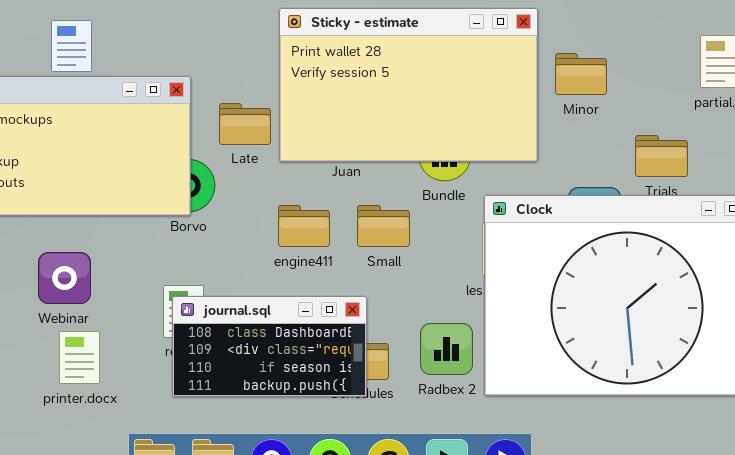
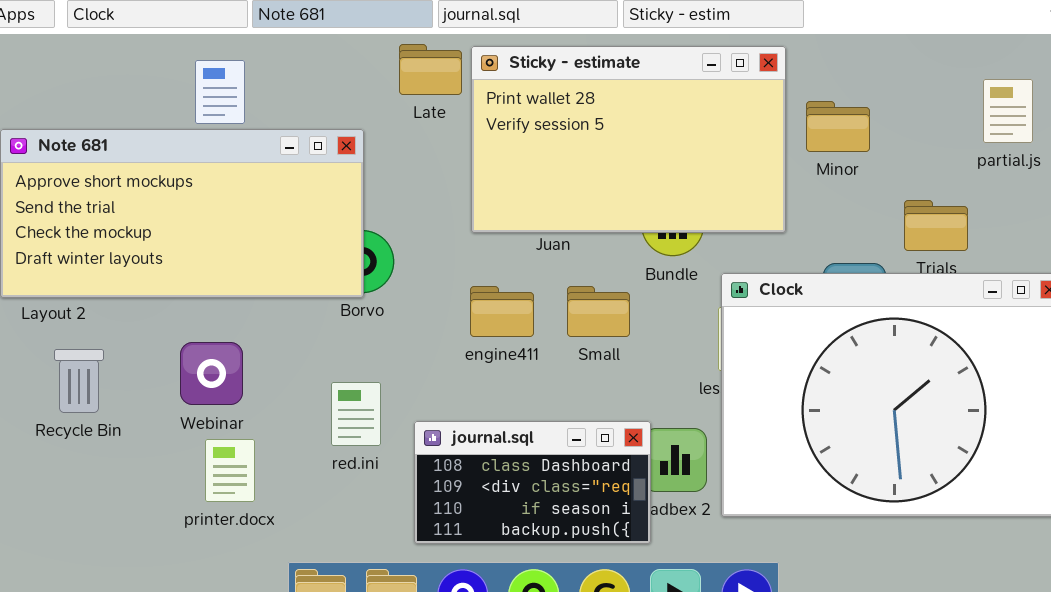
Late: [219,103,271,145] -> [399,44,462,95], moved
journal.sql: [172,296,367,397] -> [414,421,651,544], moved

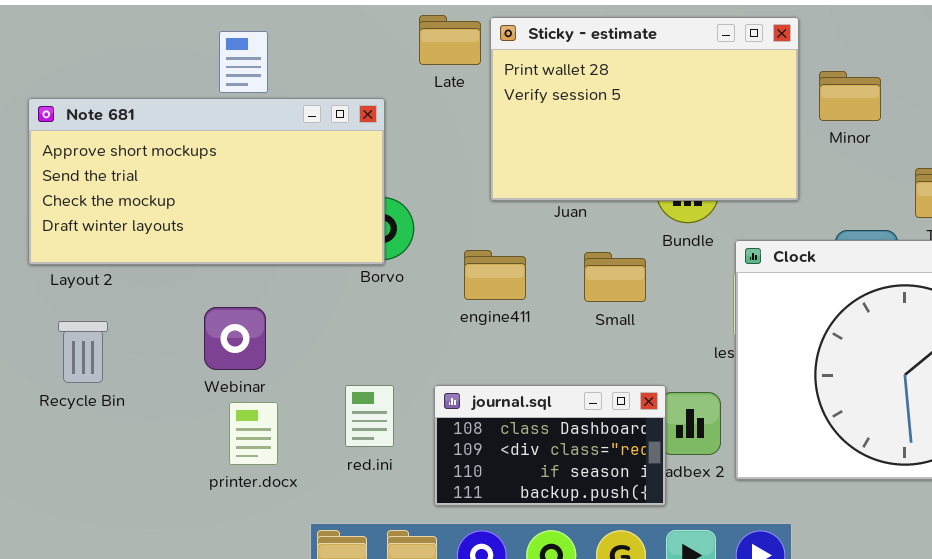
engine411: [470,286,534,337] -> [464,250,526,300], moved
Recycle Bin: [54,349,104,413] -> [58,321,108,383], moved
red.ini: [331,382,381,446] -> [345,385,394,447], moved

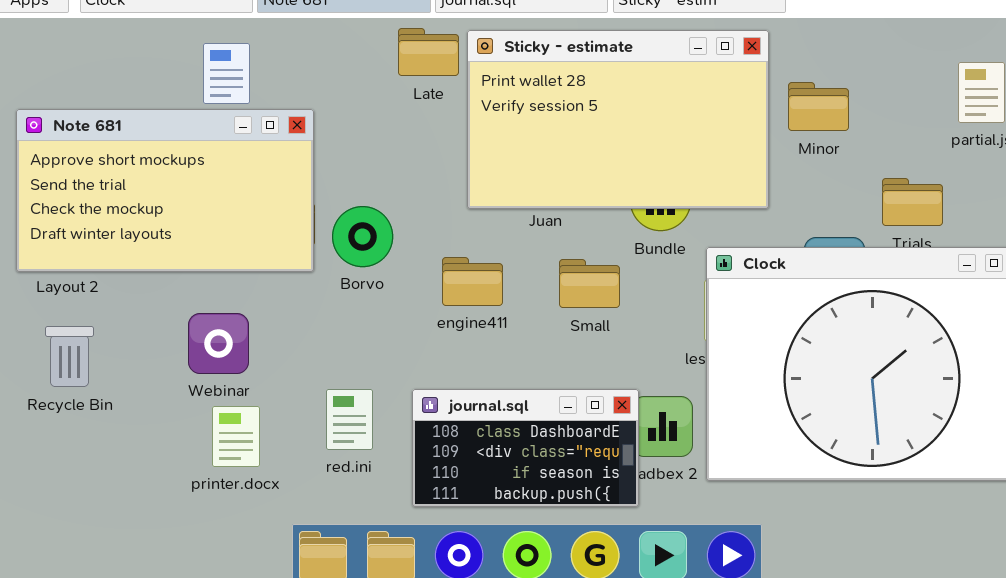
Note 681: [28,98,385,265] -> [16,109,314,272], resized

